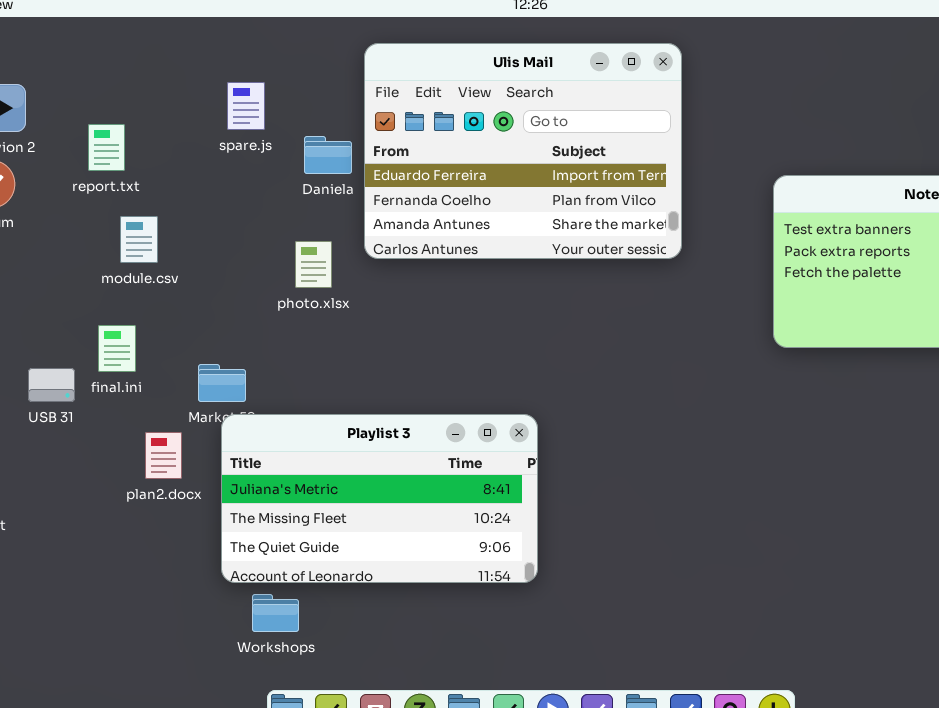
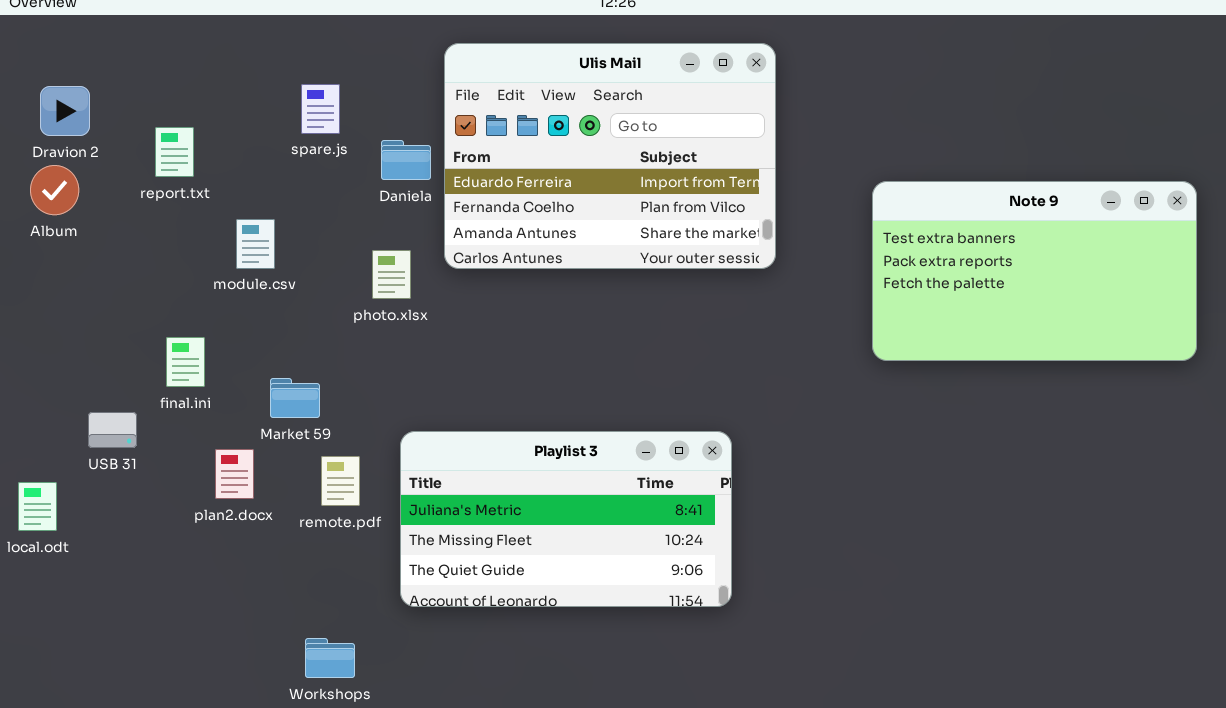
module.csv: [120,216,158,263] -> [236,219,275,269], moved
USB 31: [28,368,75,402] -> [88,412,137,448], moved
Playlist 3: [221,414,538,583] -> [400,431,732,607], moved
Workshops: [252,594,299,632] -> [305,638,355,678], moved

